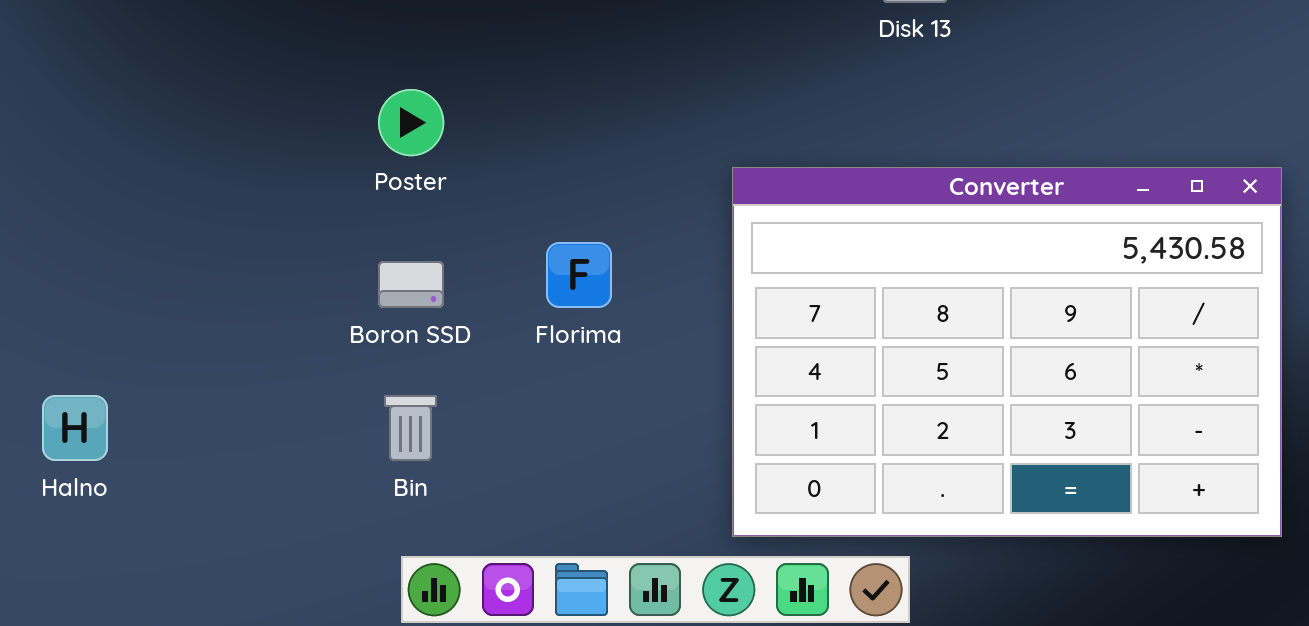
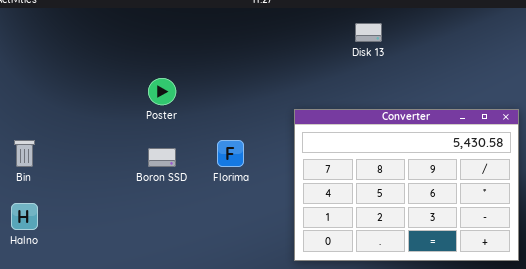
Bin: [384,395,437,461] -> [14,140,35,167], moved

